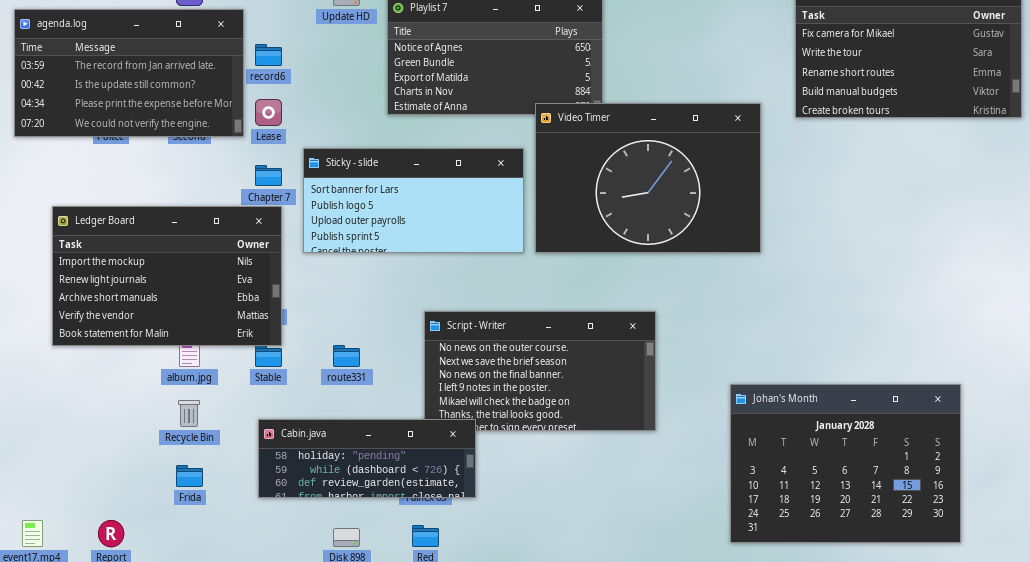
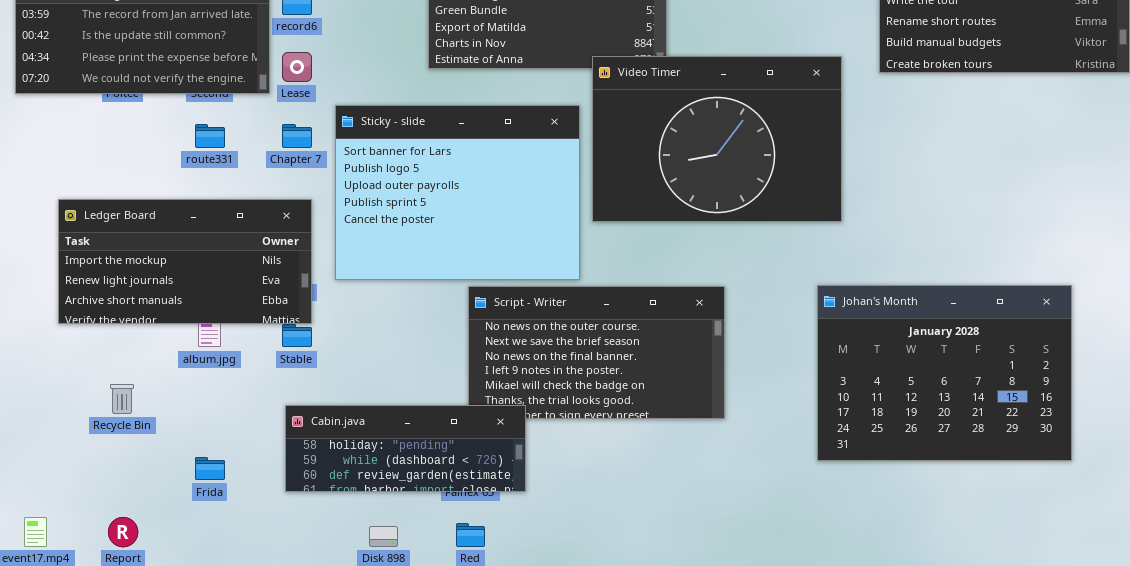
Sticky - slide: [303,148,524,253] -> [335,105,580,280], resized
Ledger Board: [52,206,282,346] -> [58,199,312,324], resized
route331: [333,345,360,367] -> [195,124,225,148], moved
Johan's Month: [730,384,961,543] -> [817,285,1072,461], moved
Recycle Bin: [178,400,200,427] -> [110,384,134,414], moved

